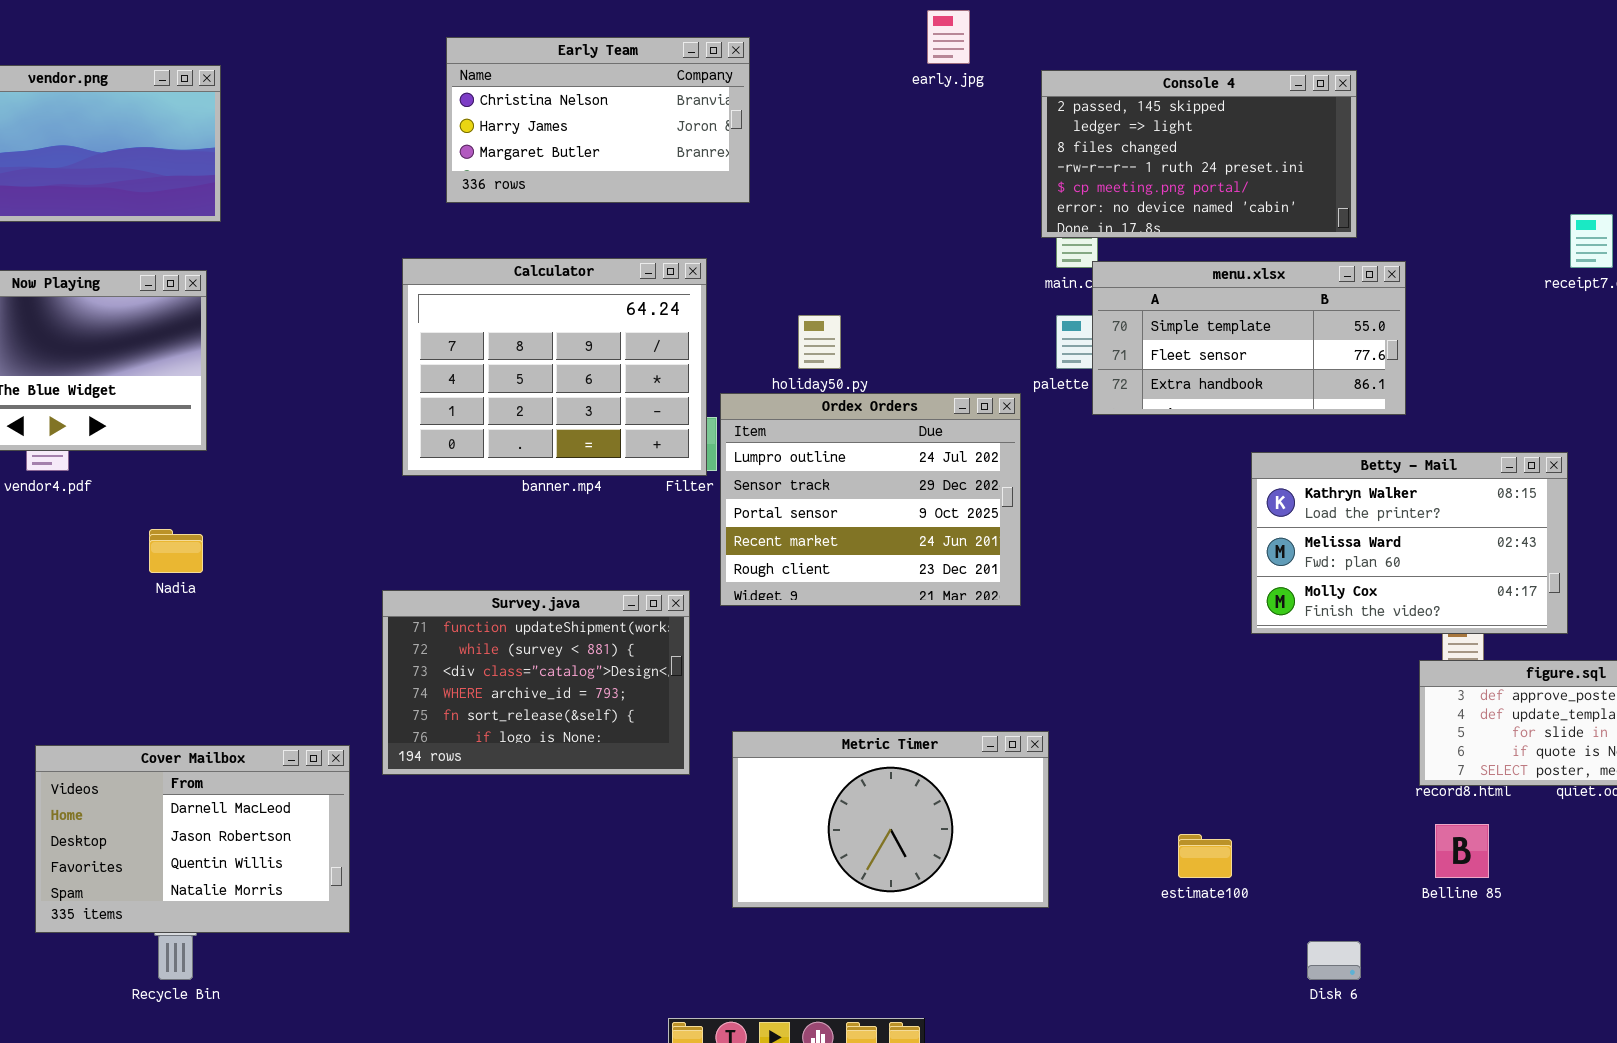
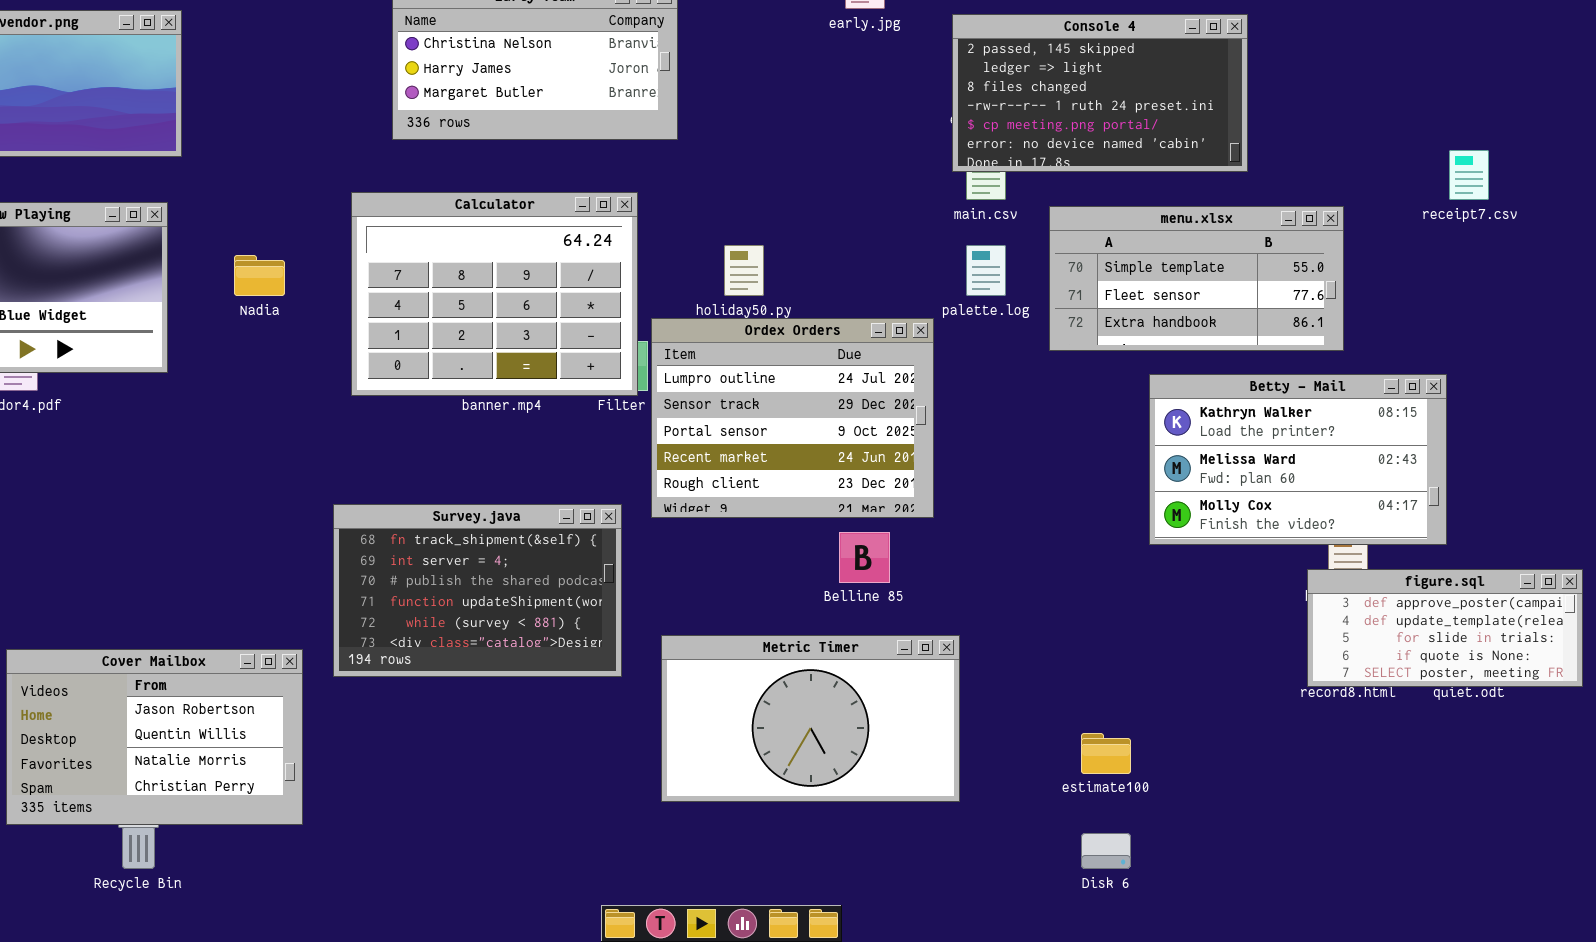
menu.xlsx: [1092,261,1406,415] -> [1049,206,1344,351], moved
Nadia: [149,529,203,573] -> [234,255,285,296], moved
Survey.java: [382,590,690,775] -> [333,504,622,677], scrolled up 3 rows
Cover Mailbox: [35,745,350,933] -> [6,649,303,825], scrolled down 1 row
Belline 85: [1435,824,1489,878] -> [839,532,890,583], moved
Disk 6: [1307,941,1361,980] -> [1081,833,1131,869], moved

